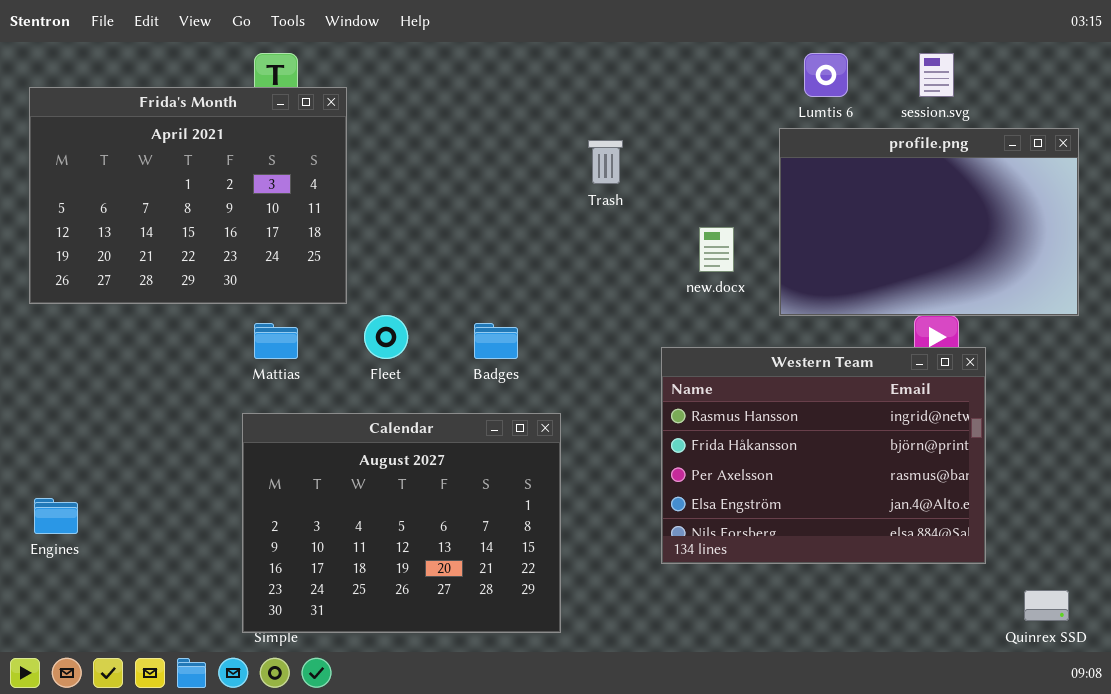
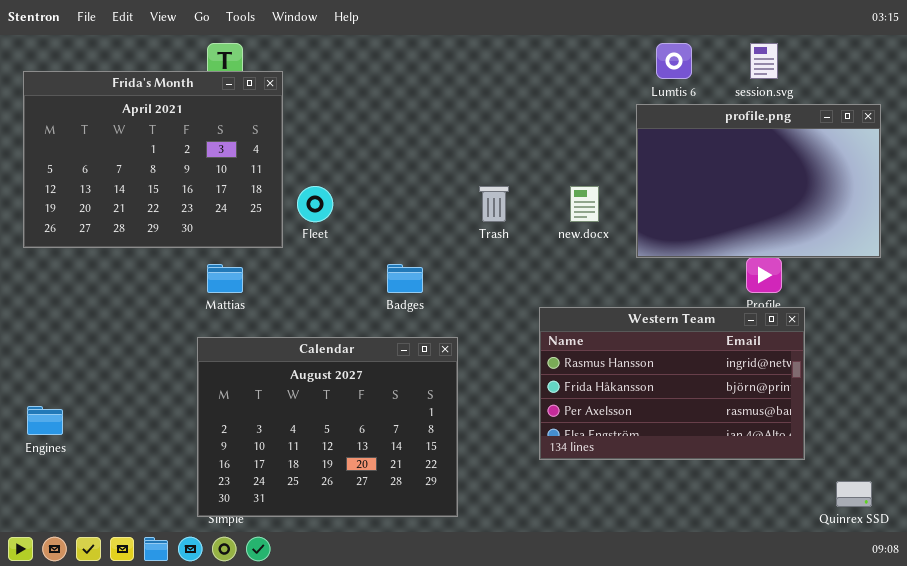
Trash: [588,140,623,184] -> [479,186,509,222], moved
Fleet: [364,315,408,359] -> [297,186,333,222], moved
Western Team: [661,347,986,564] -> [539,307,805,460], resized

